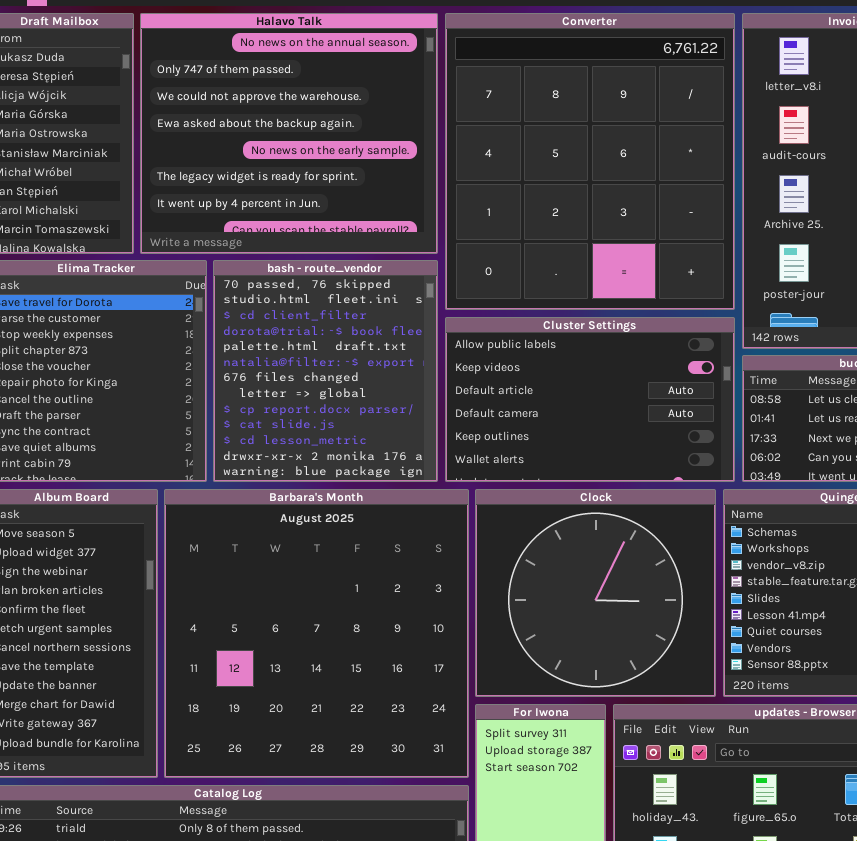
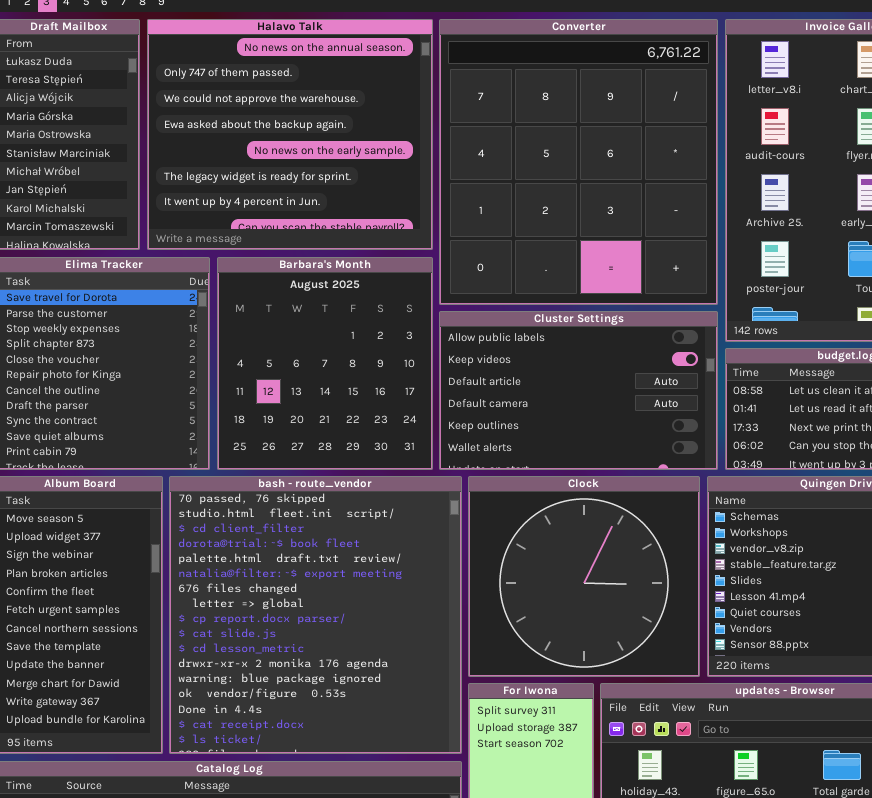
bash - route_vendor: [213,260,438,482] -> [169,476,462,754], moved, resized
Barbara's Month: [164,489,469,778] -> [217,257,433,470], moved, resized

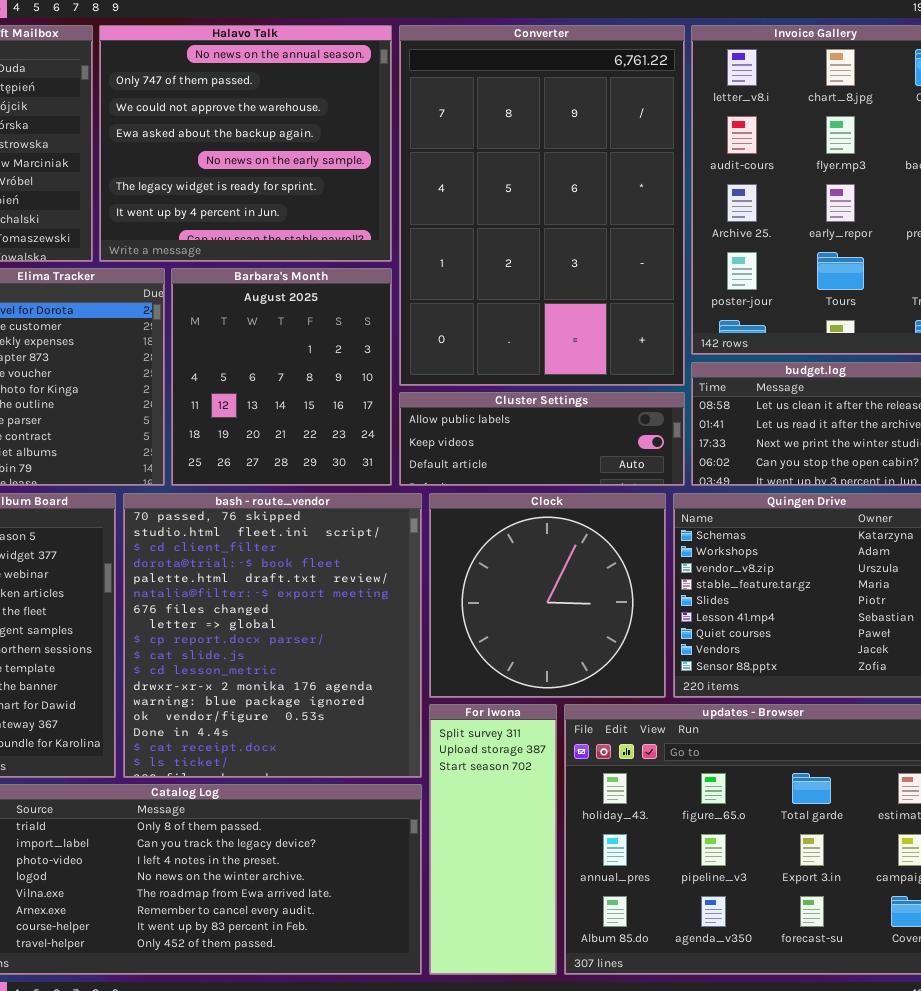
Converter: [439,19,718,305] -> [399,25,685,386], resized
Cluster Settings: [439,311,718,470] -> [399,392,685,486], resized

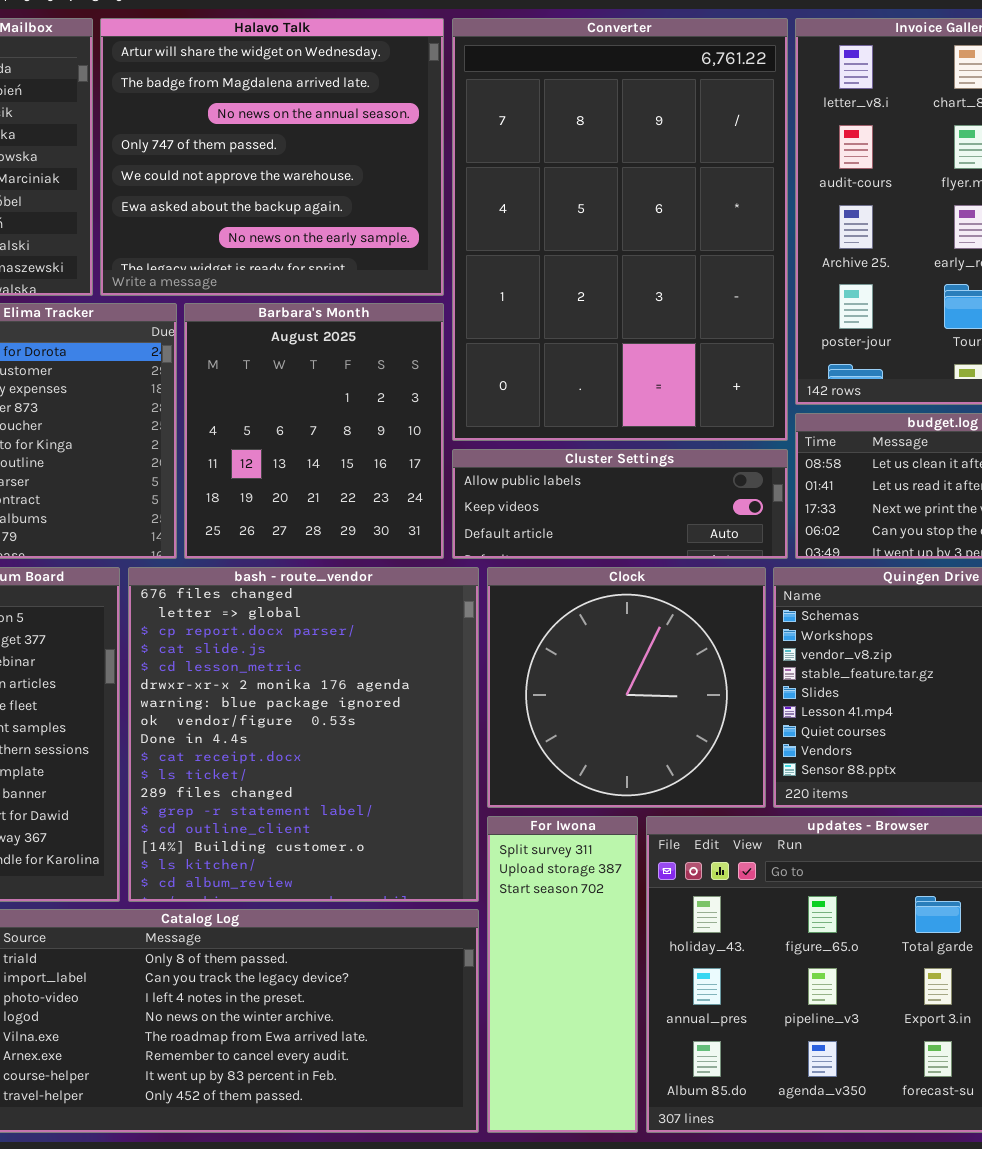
Halavo Talk: [99,25,392,262] -> [100,18,444,296], scrolled up 2 rows
bash - route_vendor: [123,493,422,778] -> [128,567,479,902], scrolled down 6 rows

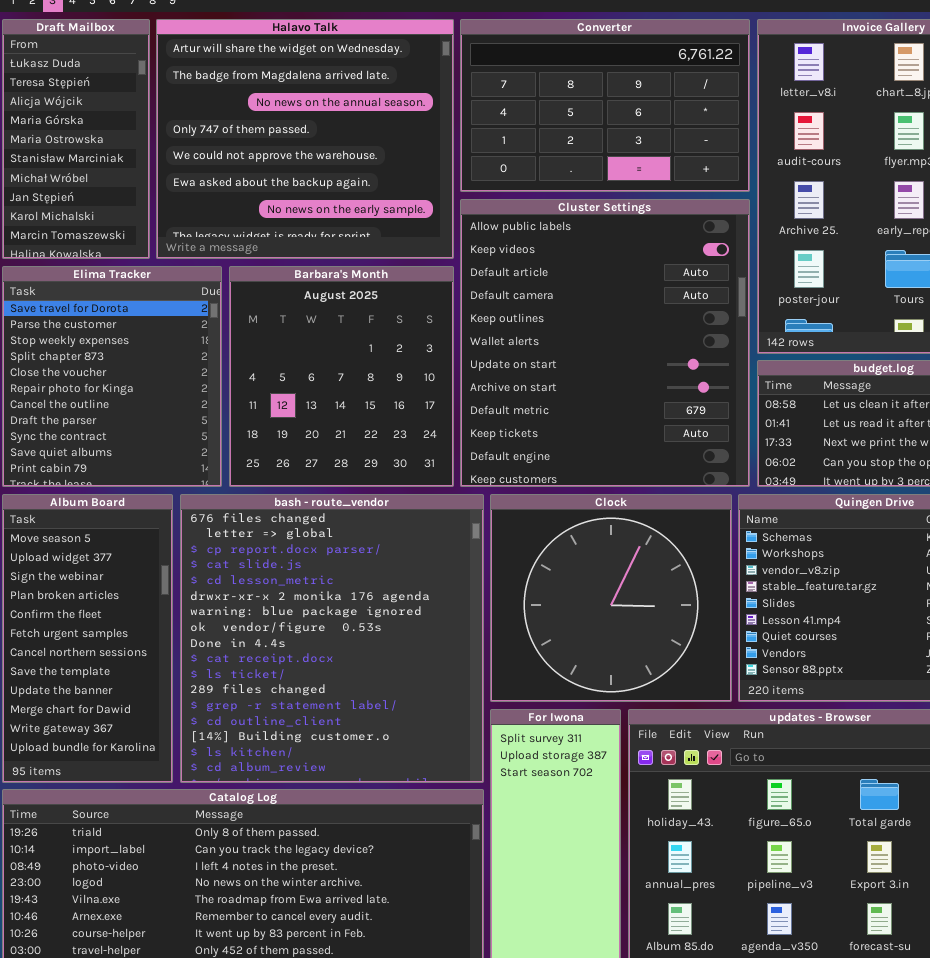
Converter: [452,18,788,441] -> [460,19,750,192], resized
Cluster Settings: [452,449,788,559] -> [460,199,750,487], resized

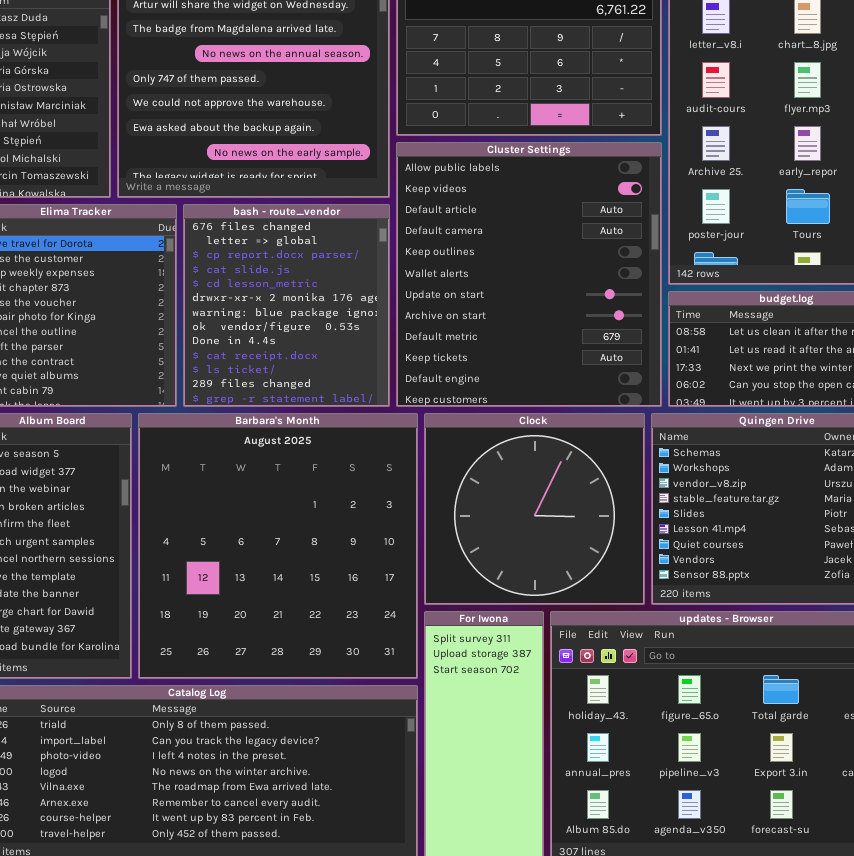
Barbara's Month: [229,266,454,487] -> [138,413,418,679], moved, resized
bash - route_vendor: [180,494,484,783] -> [183,204,390,407], moved, resized

